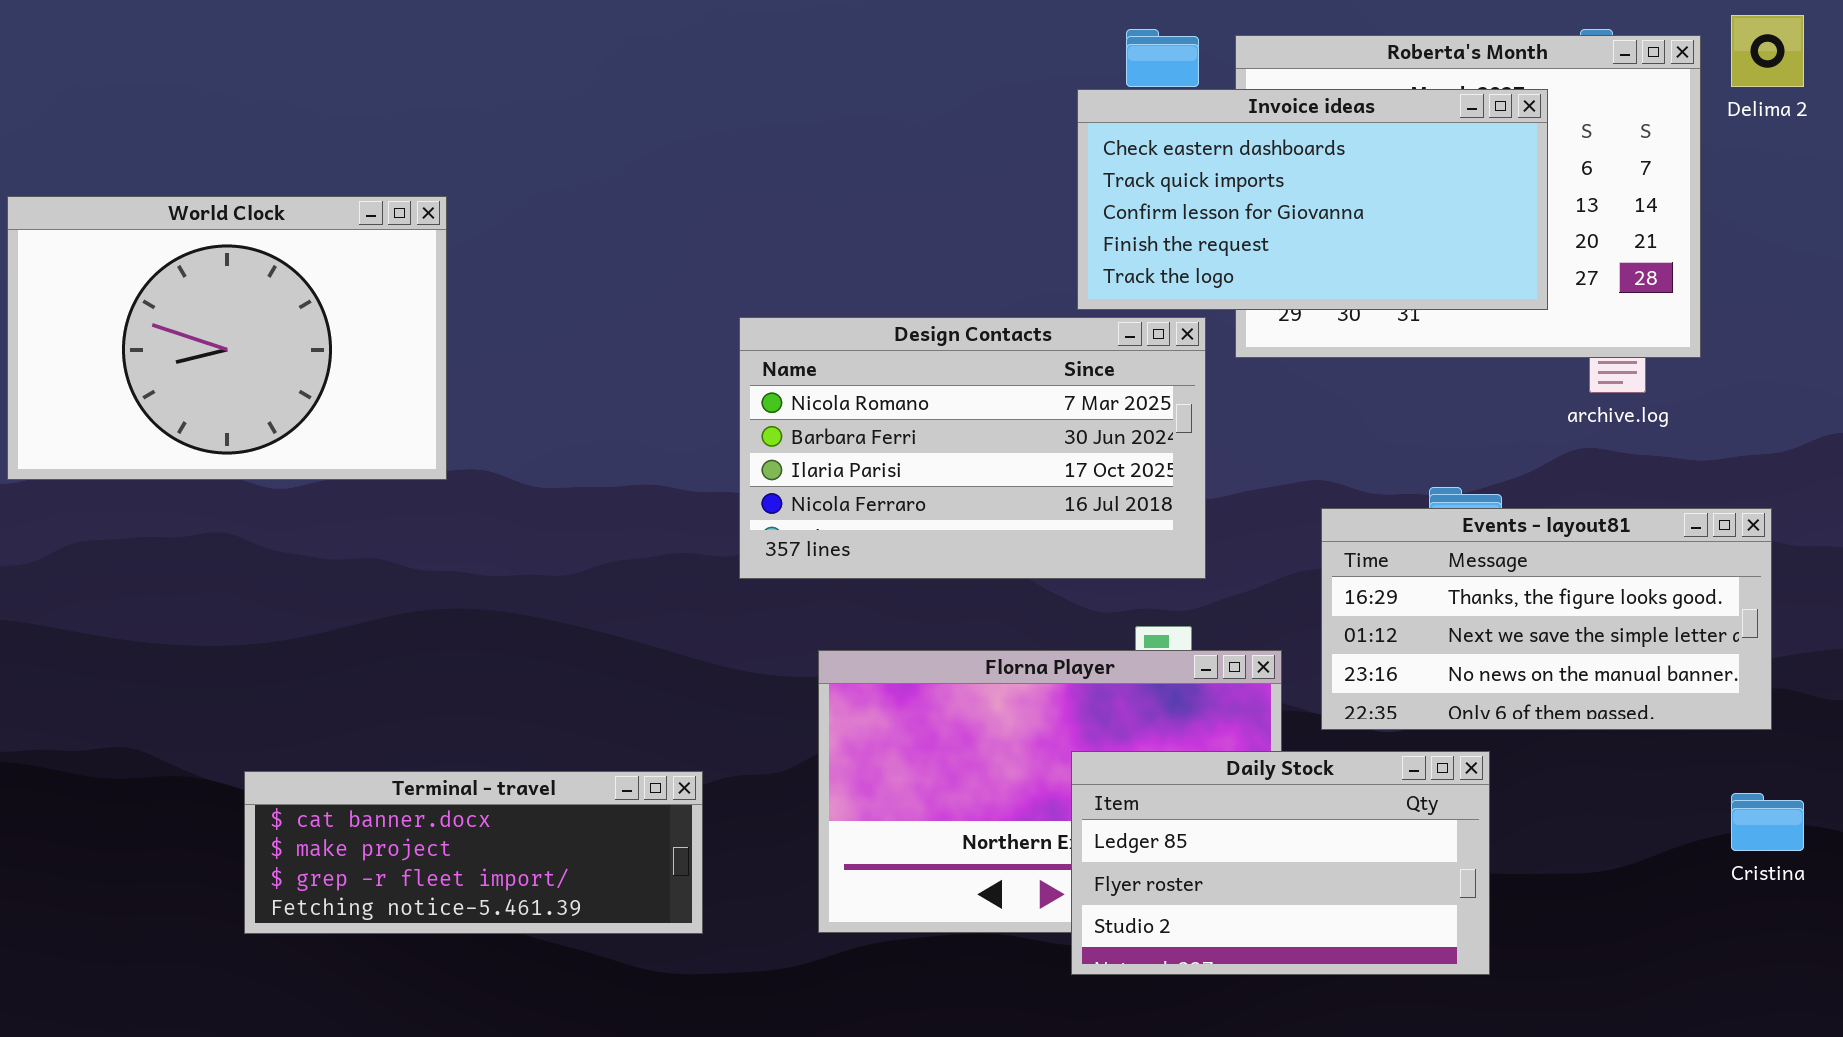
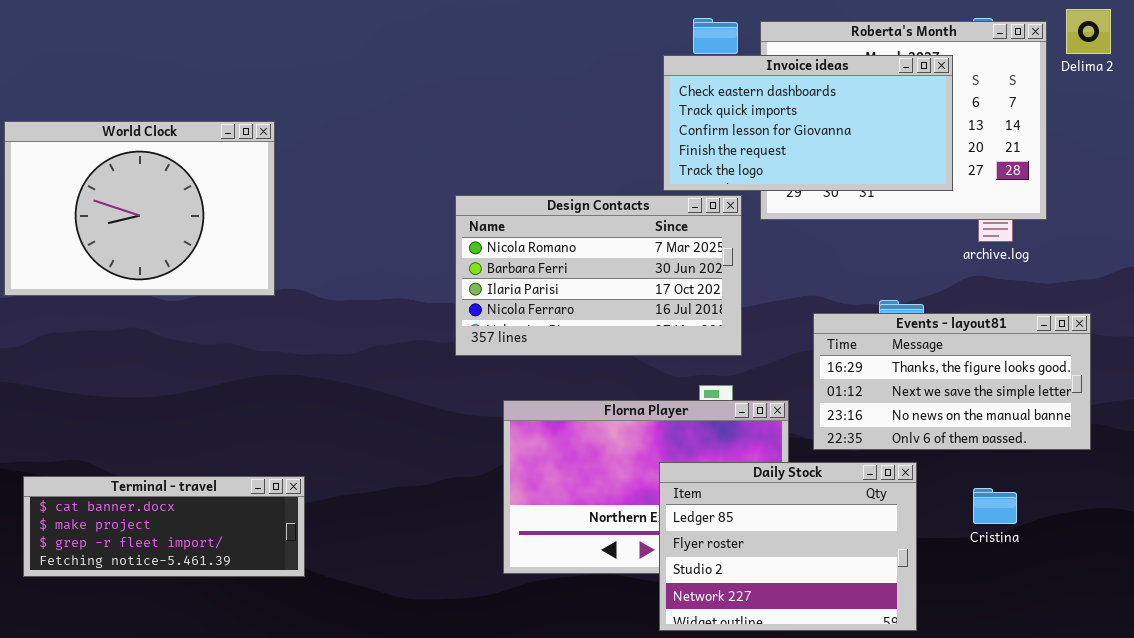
Daily Stock: [1071,751,1490,975] -> [659,462,917,631], resized
Terminal - travel: [244,771,703,934] -> [23,476,305,577], moved
Cristina: [1731,793,1804,851] -> [973,488,1017,524], moved

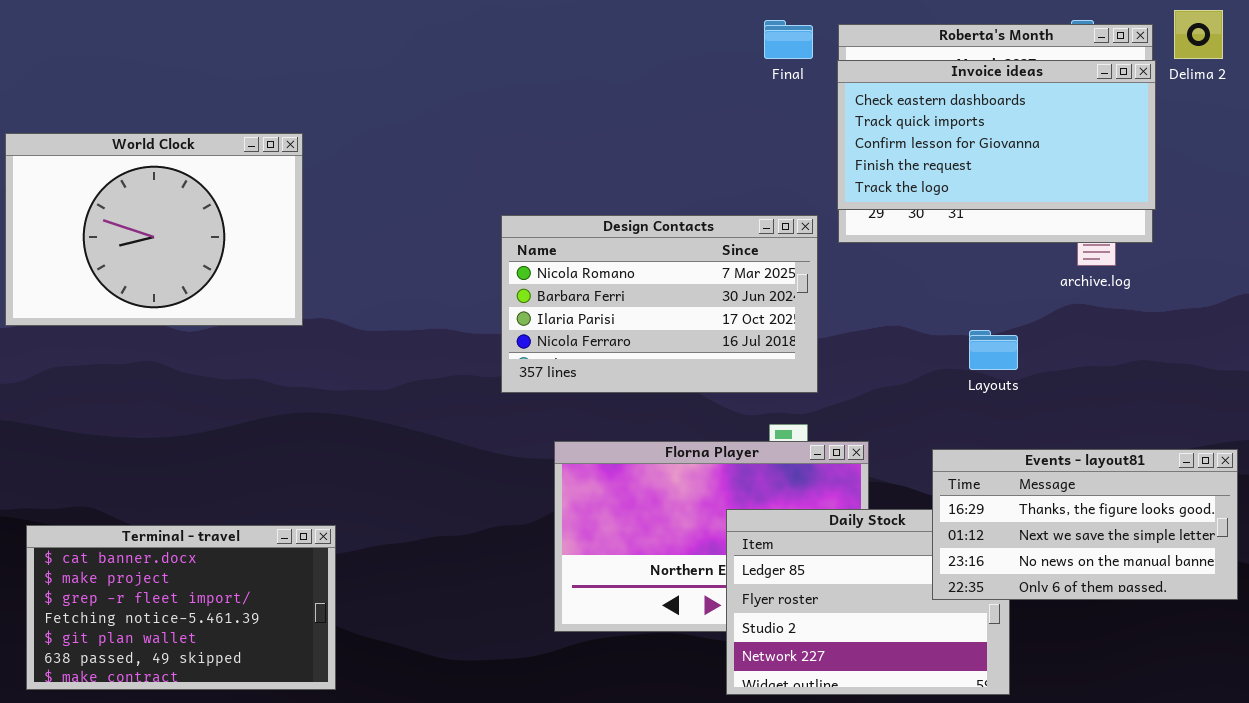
Invoice ideas: [663,55,953,191] -> [837,60,1156,210], moved
Events - layout81: [813,313,1091,450] -> [932,449,1238,600], moved
Terminal - travel: [23,476,305,577] -> [26,525,336,690], resized

